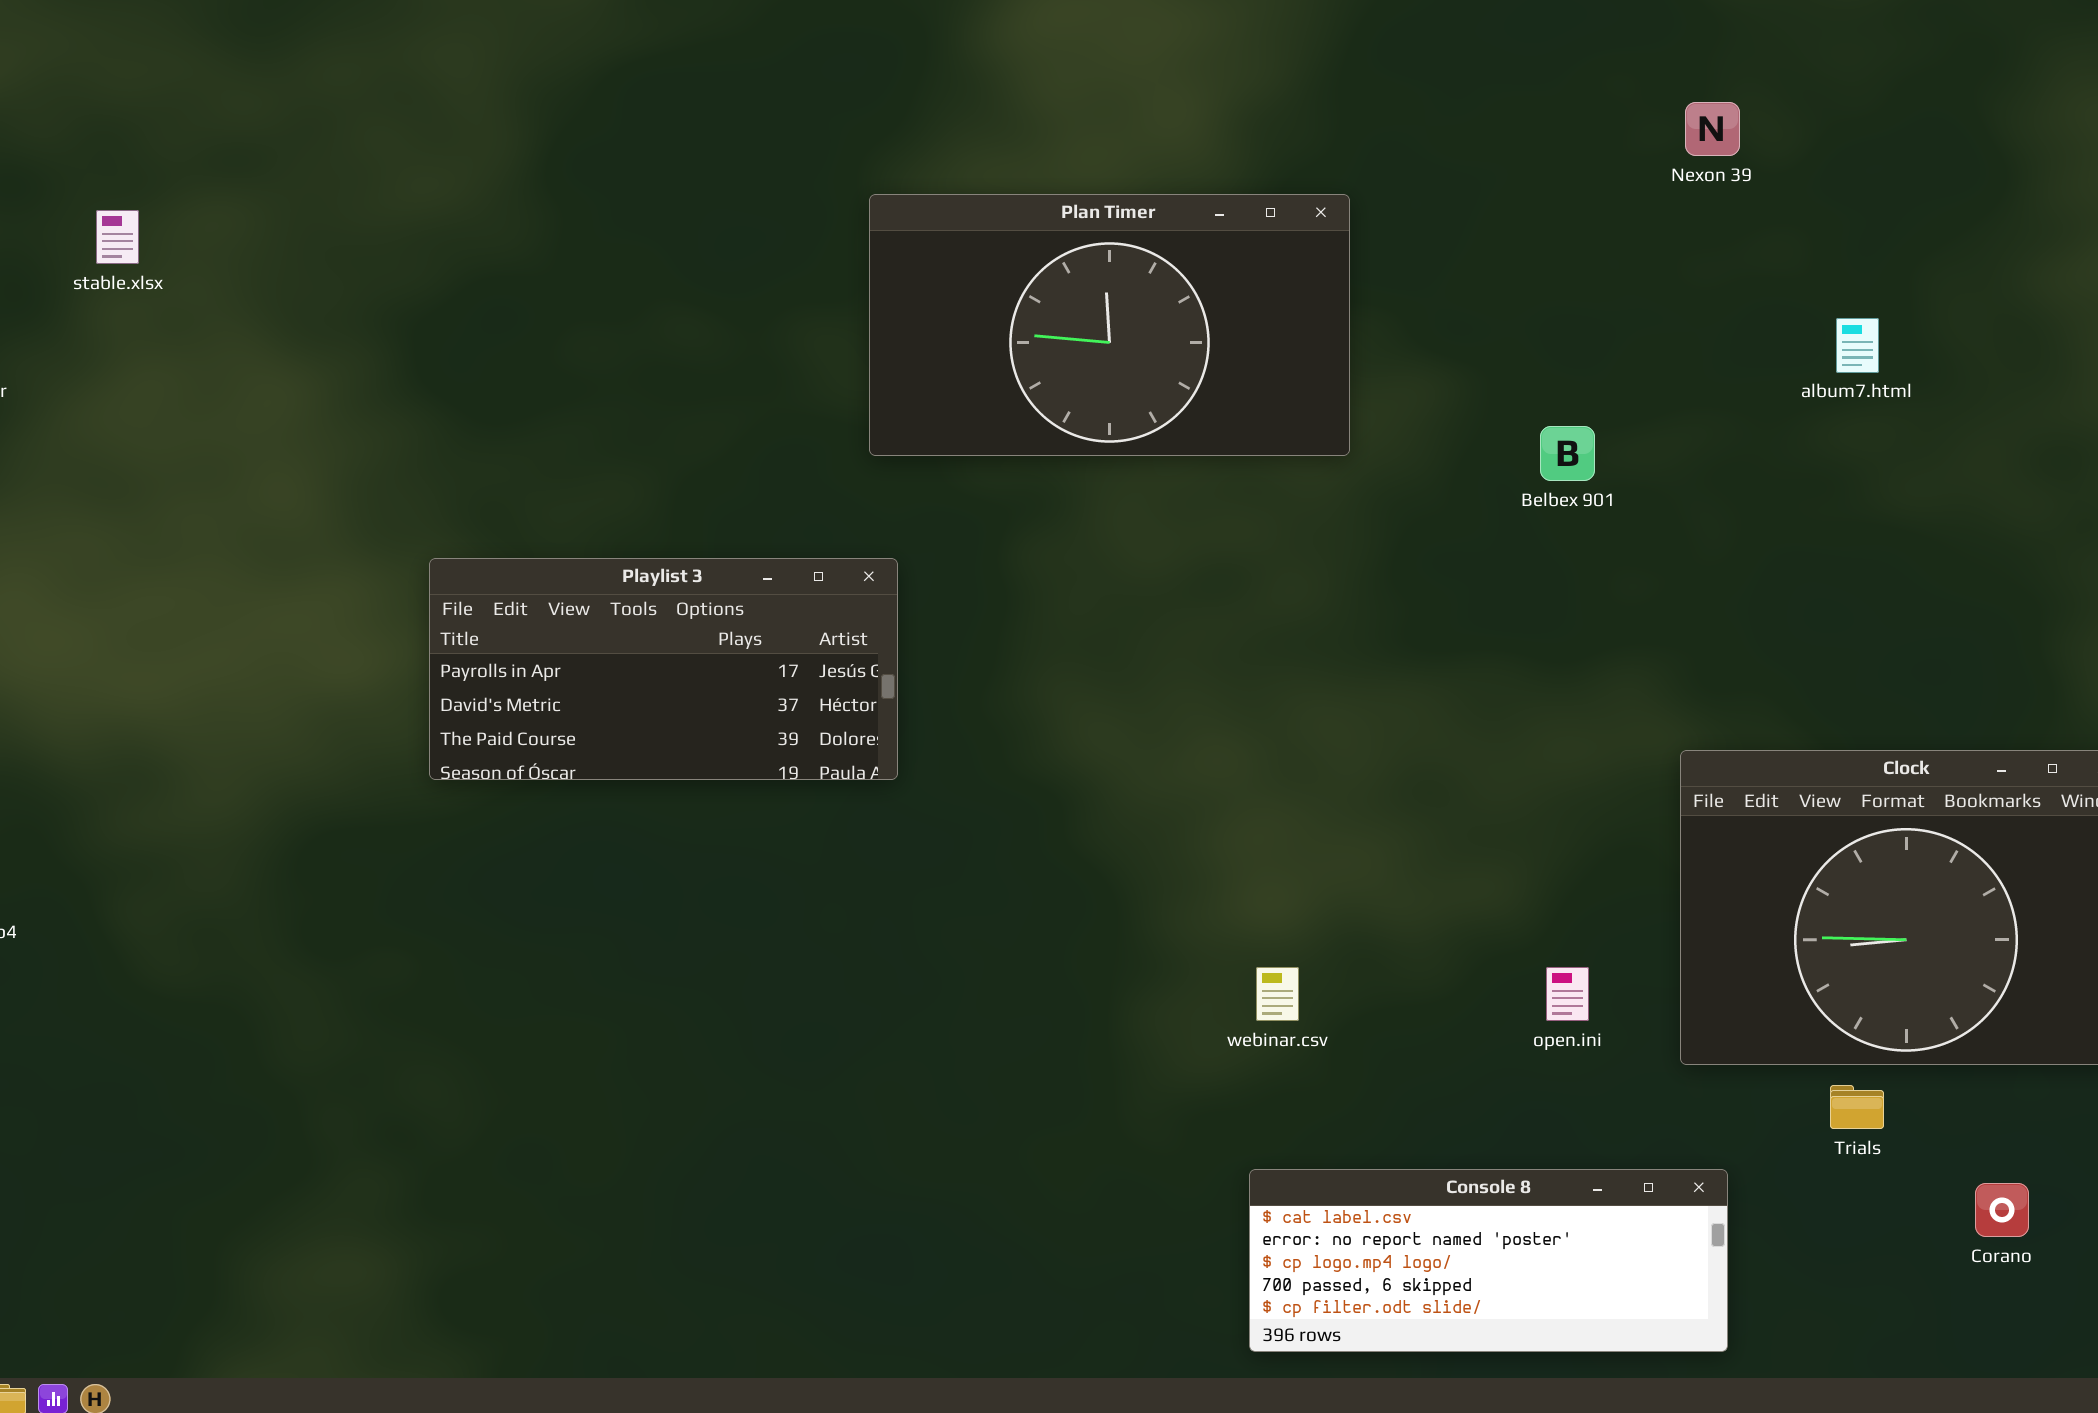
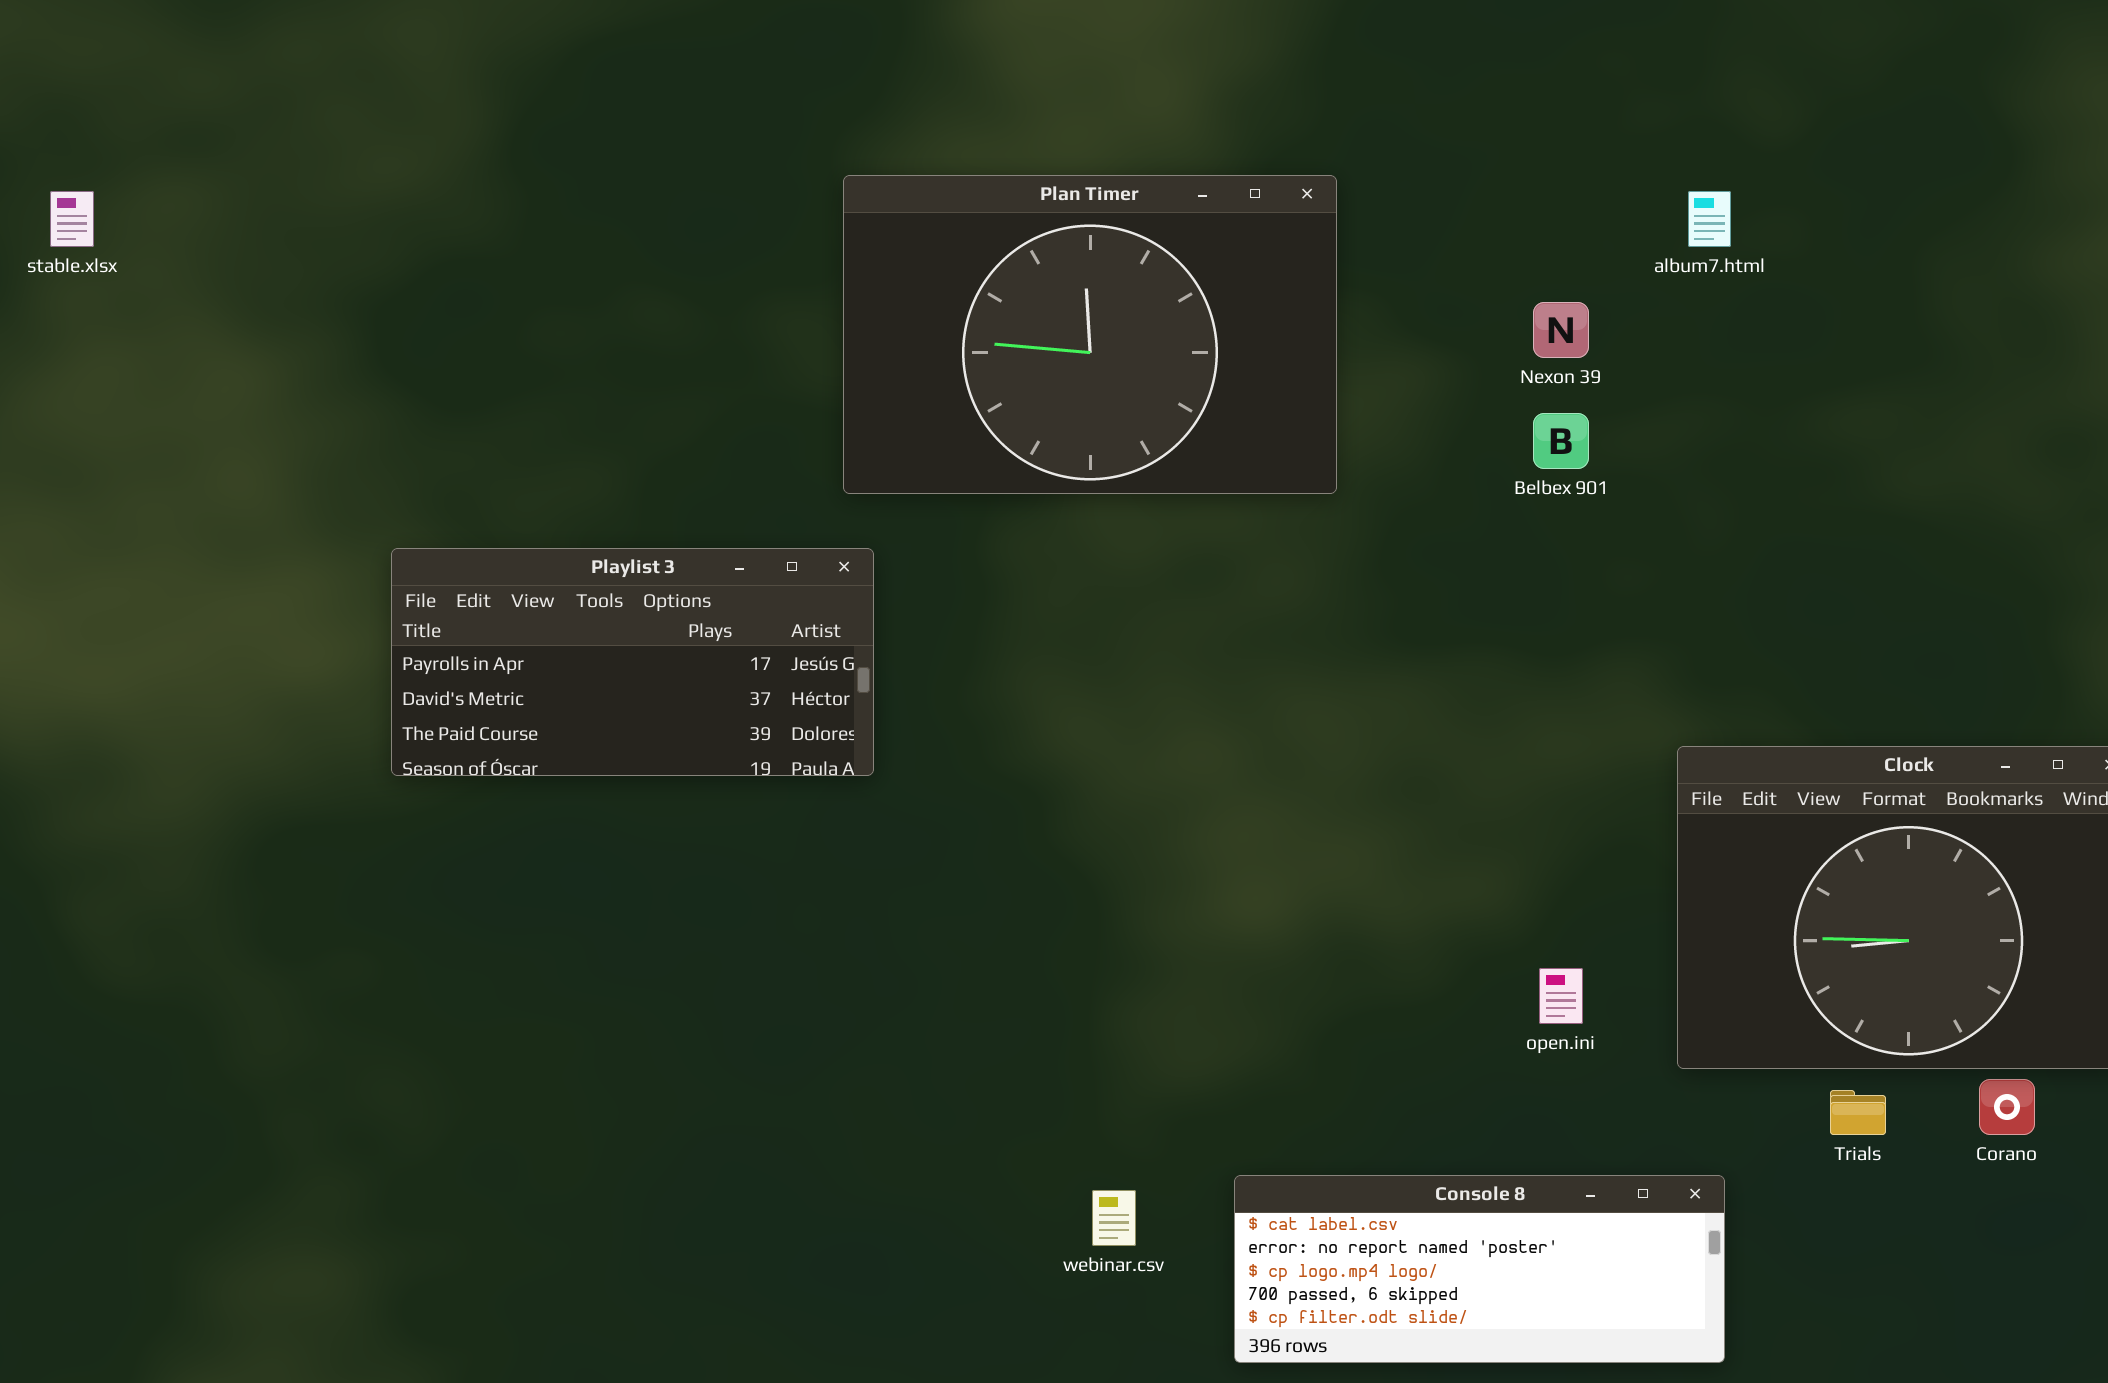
Nexon 39: [1685,102,1740,156] -> [1533,302,1589,358], moved
Plan Timer: [869,194,1350,456] -> [843,175,1337,494], resized
album7.html: [1836,318,1879,373] -> [1688,191,1731,247], moved
webinar.csv: [1256,967,1299,1021] -> [1092,1190,1136,1246], moved
Corano: [1975,1183,2029,1237] -> [1979,1079,2035,1135], moved

